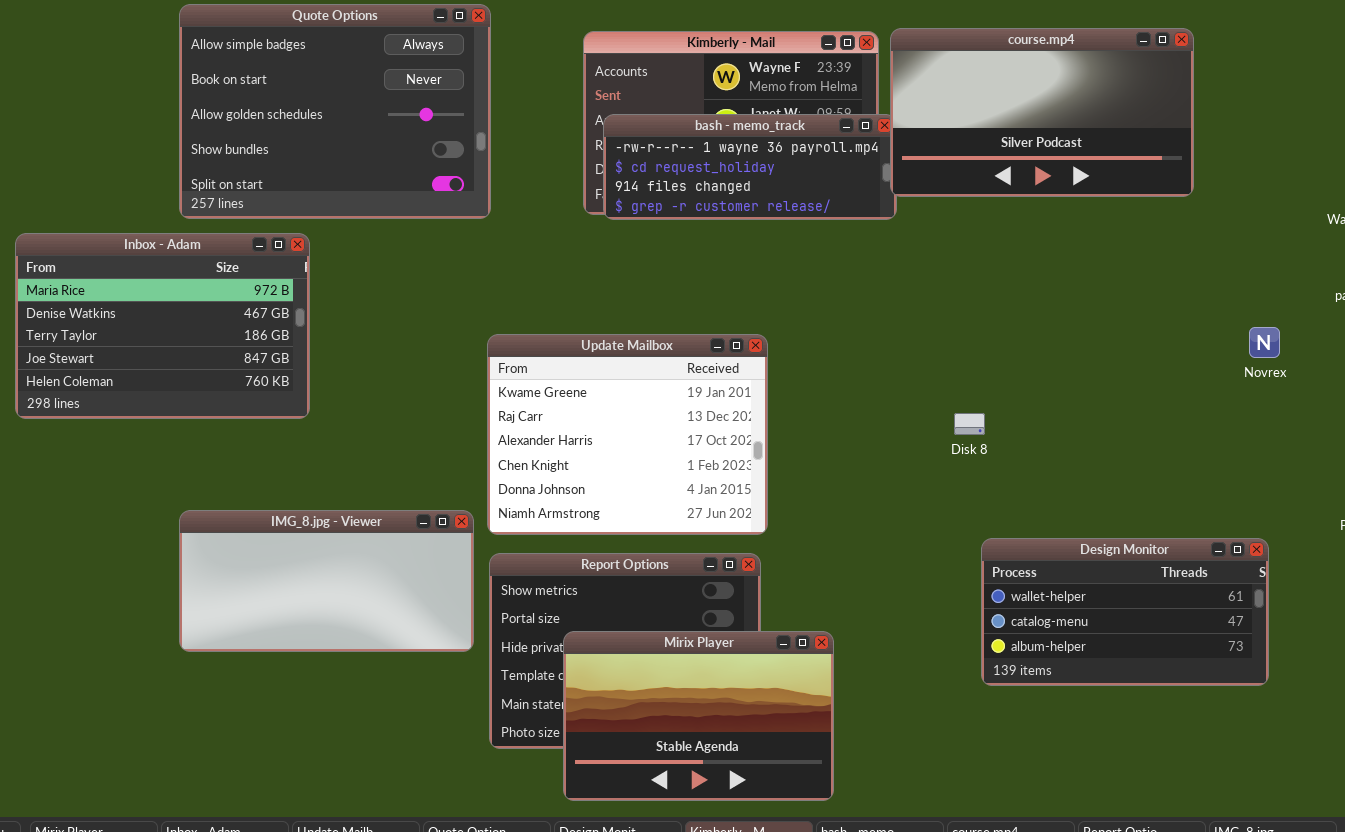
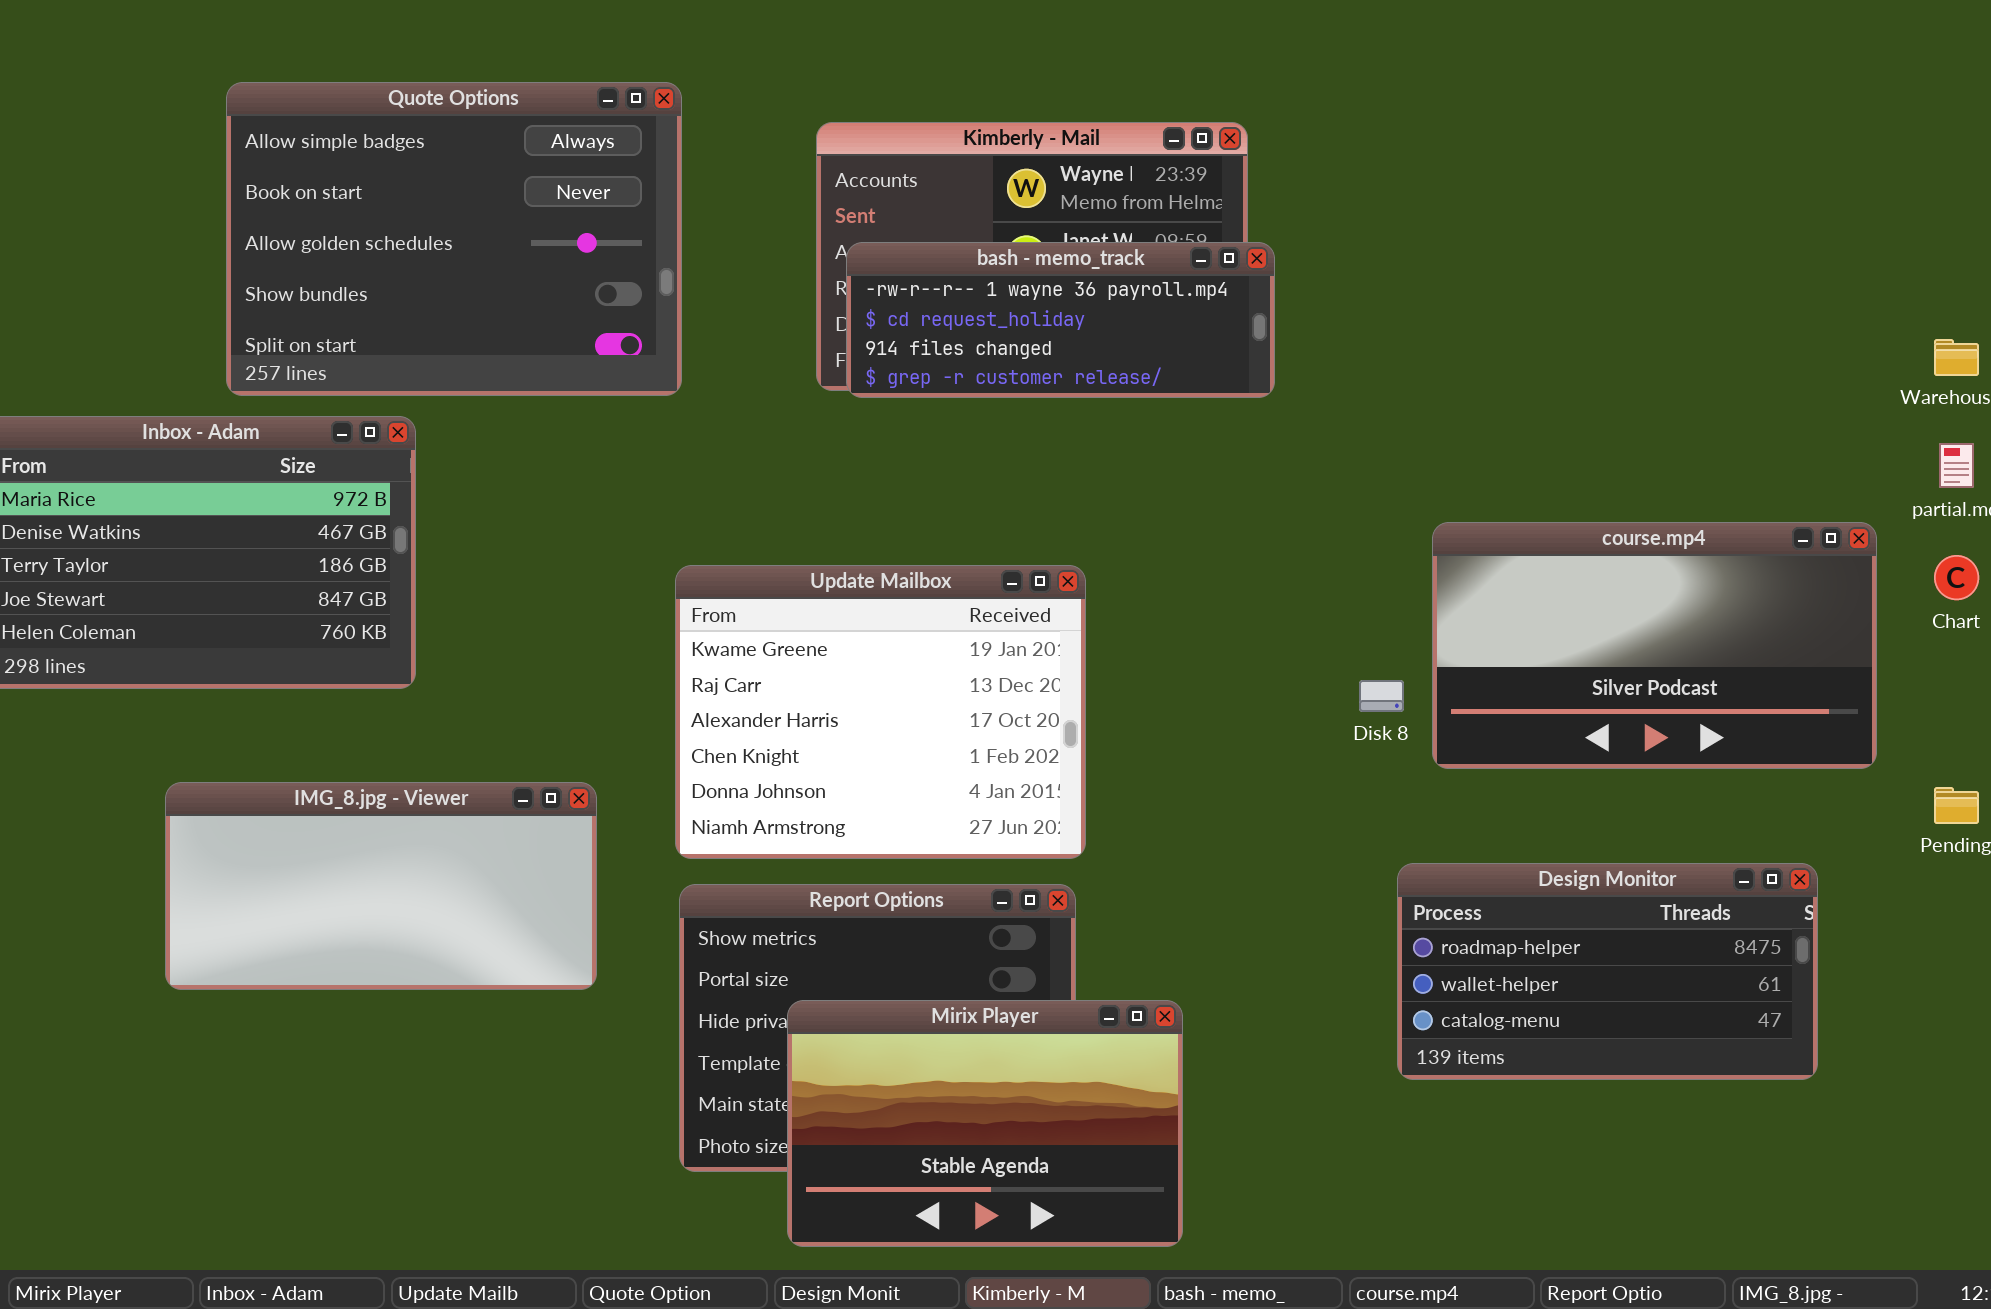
course.mp4: [890,28,1194,197] -> [1432,522,1877,769], moved
IMG_8.jpg - Viewer: [179,510,474,652] -> [165,782,597,990], moved
Design Monitor: [981,538,1269,686] -> [1397,863,1818,1080], scrolled up 1 row

